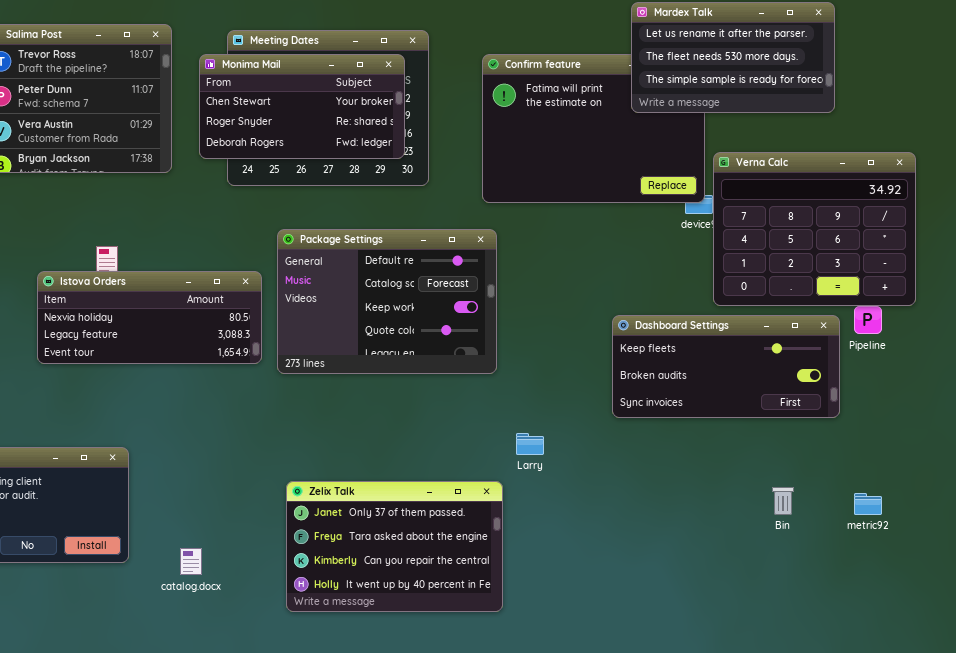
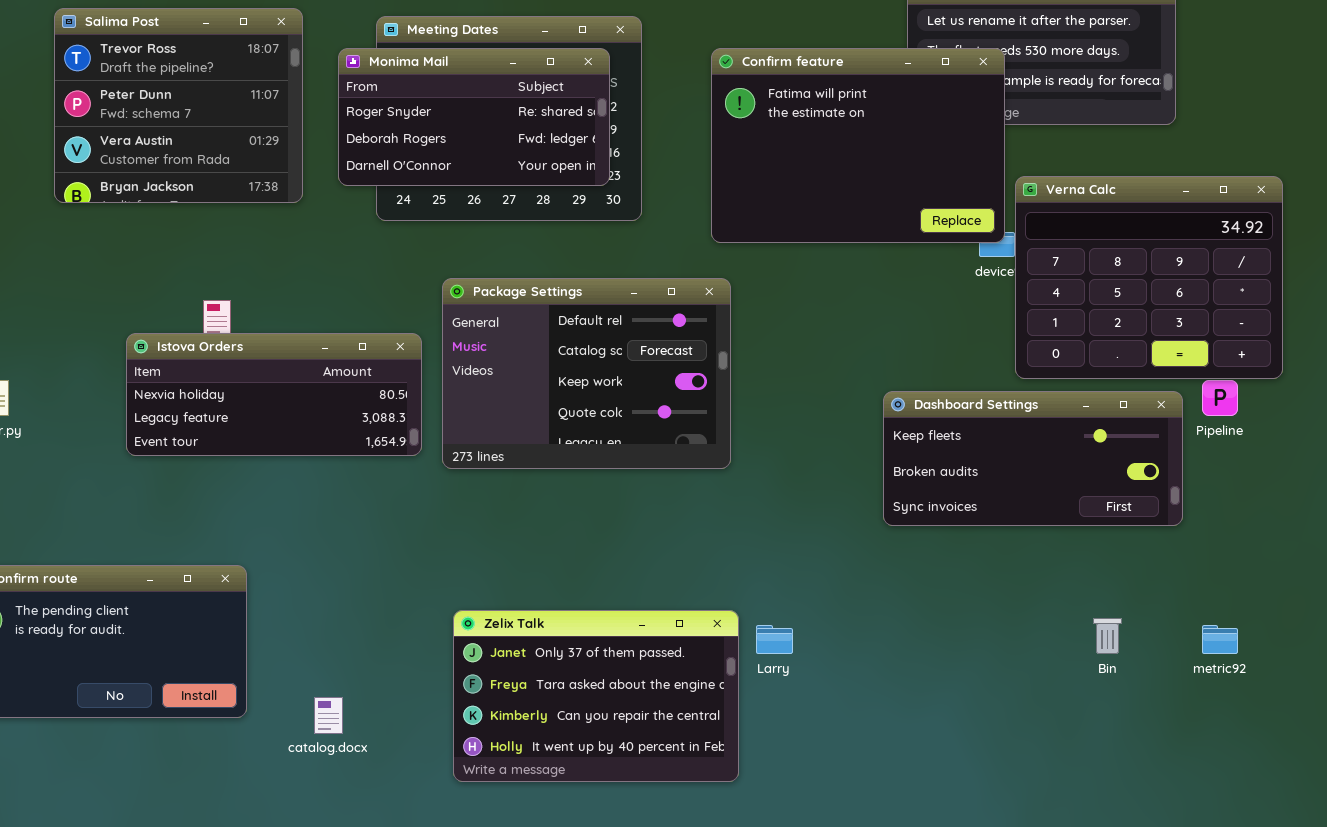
Monima Mail: [199,54,405,159] -> [338,48,610,186], scrolled down 1 row
Confirm feature: [482,54,705,203] -> [711,48,1005,243], raised
Larry: [516,433,544,455] -> [756,625,793,654], moved

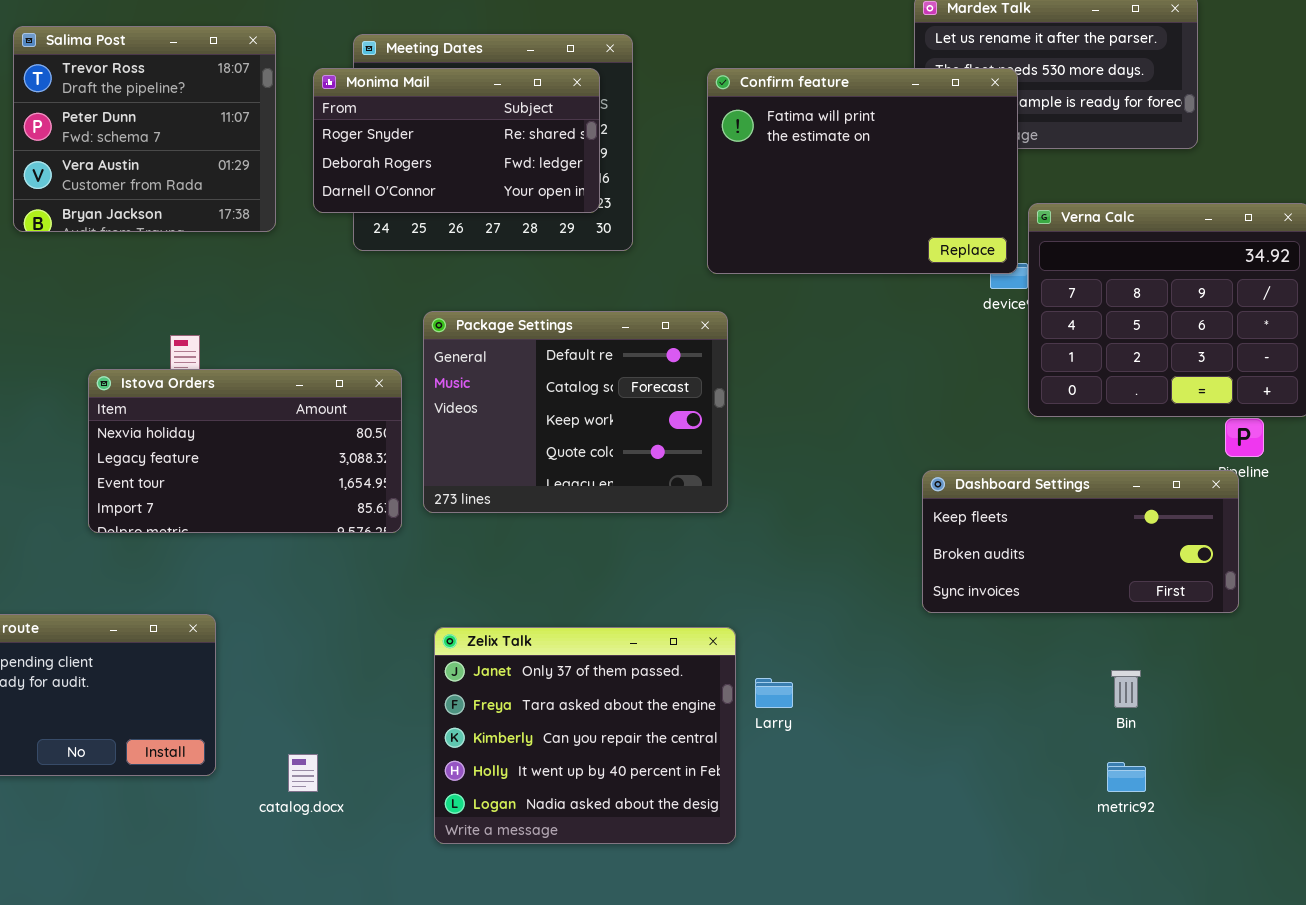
Istova Orders: [126,333,422,456] -> [88,369,402,533], resized
Dashboard Settings: [883,391,1183,526] -> [922,470,1239,613], moved
Zelix Talk: [453,610,739,782] -> [434,627,736,844], resized
metric92: [1202,625,1238,654] -> [1107,762,1146,792], moved

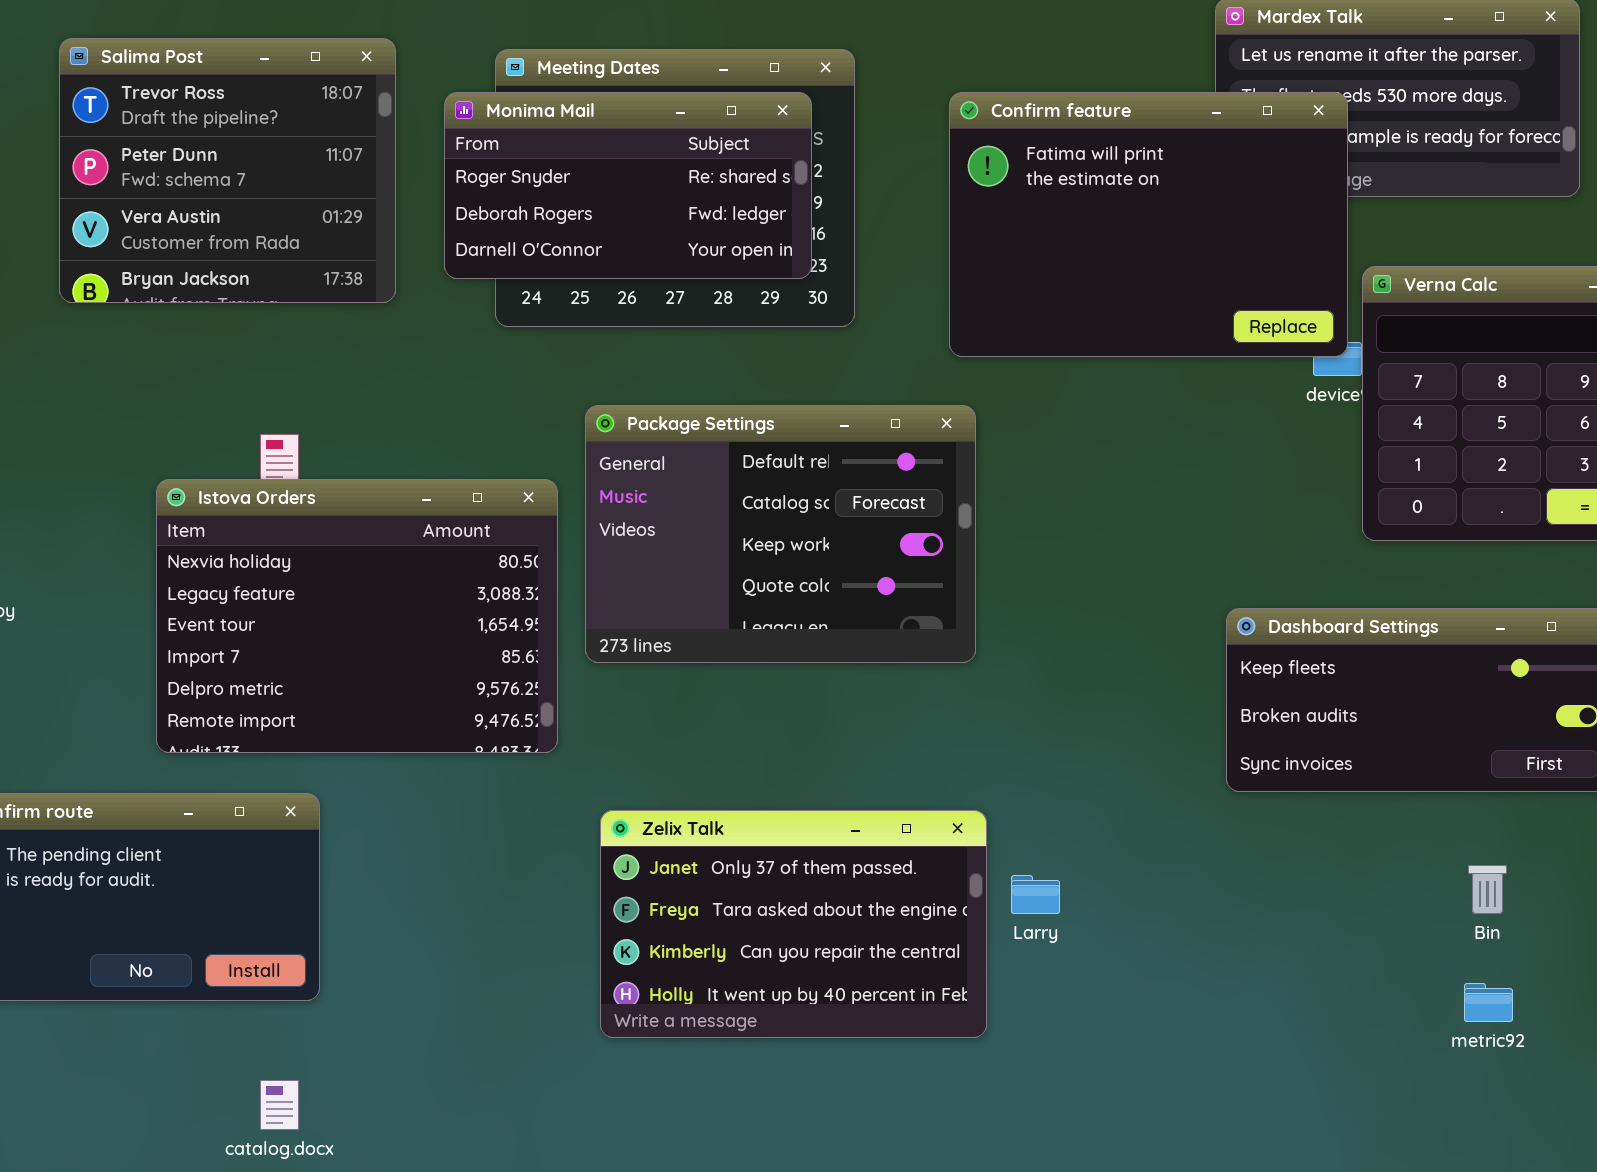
Istova Orders: [88,369,402,533] -> [156,479,558,753], resized
Zelix Talk: [434,627,736,844] -> [600,810,987,1038], resized
catalog.docx: [288,754,318,792] -> [260,1080,299,1130], moved

